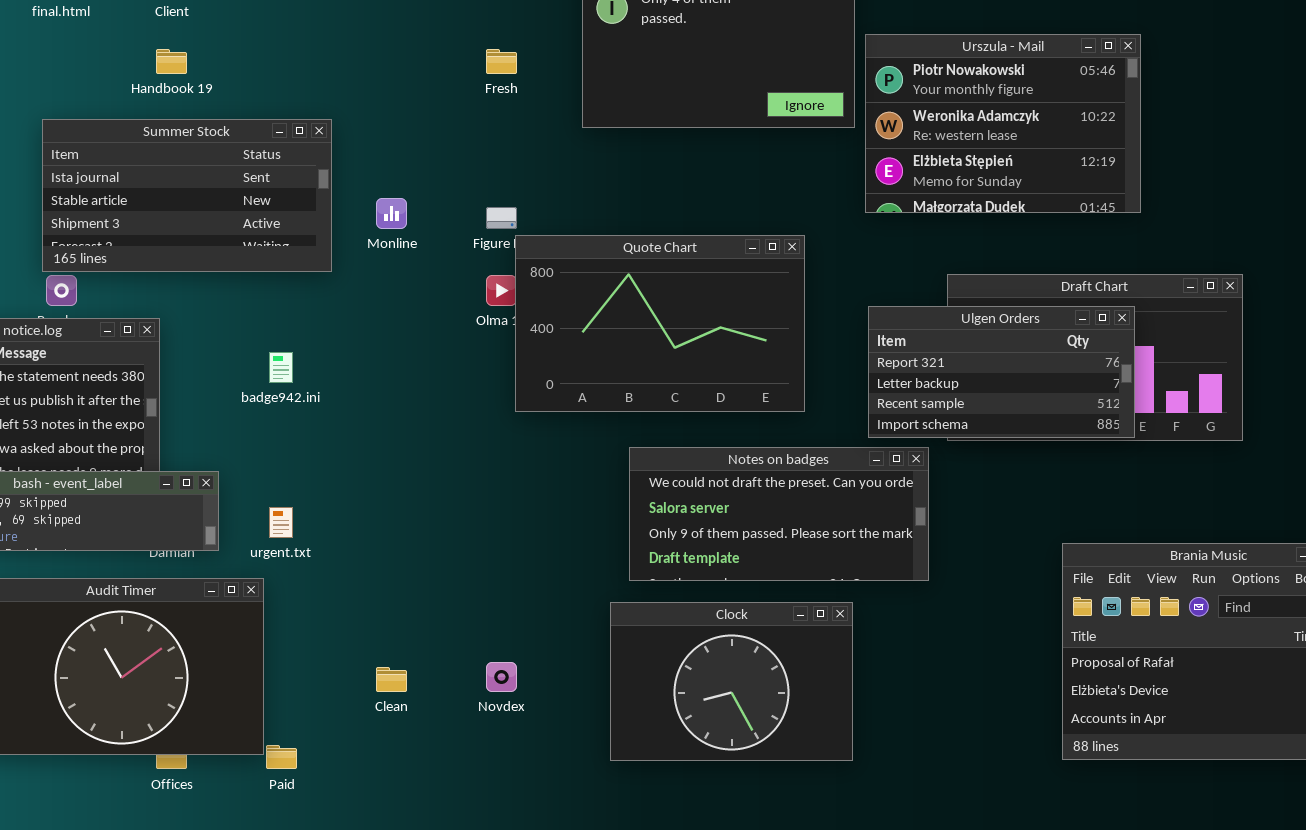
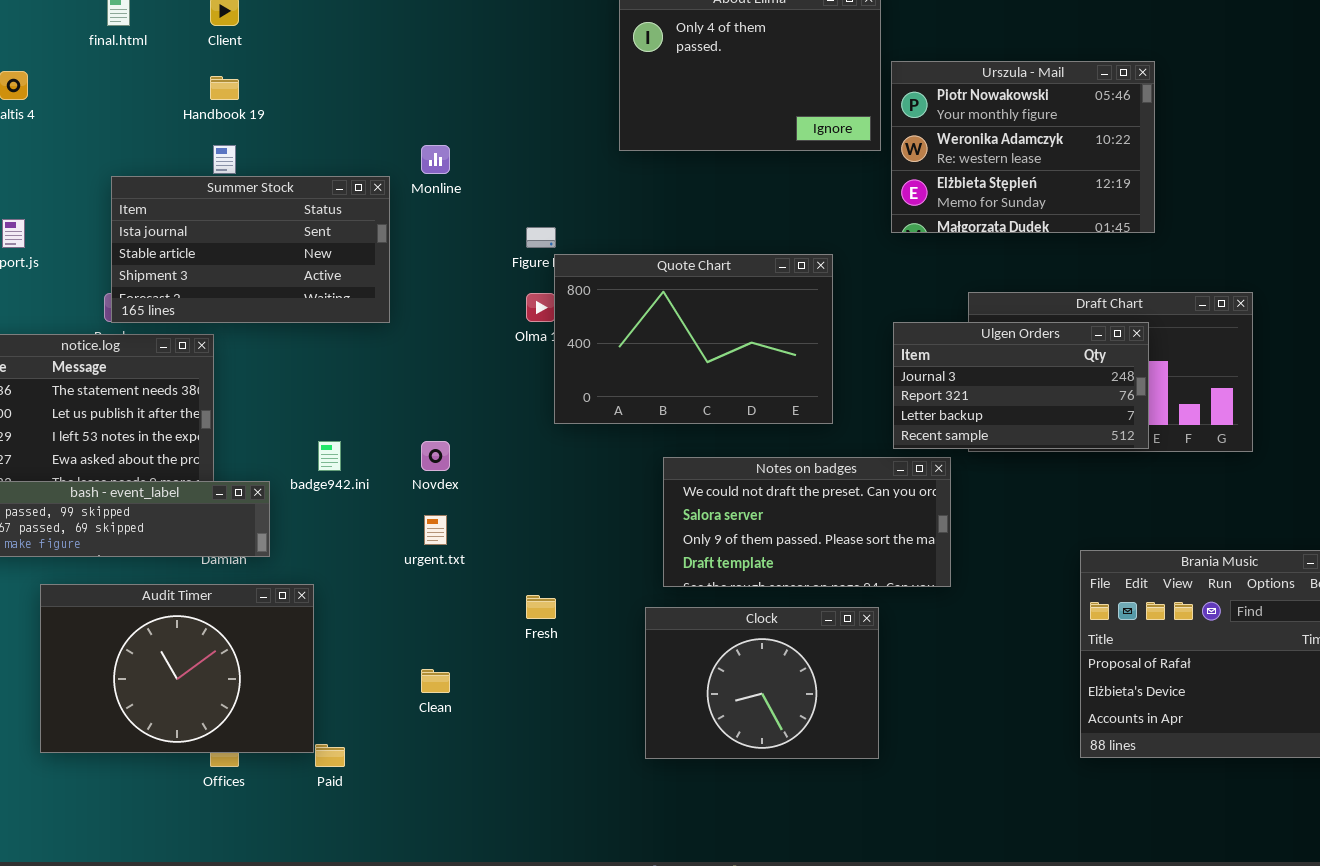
Fresh: [486,49,517,74] -> [526,595,556,619], moved
Summer Stock: [42,119,332,272] -> [111,176,390,323], moved
Monline: [376,198,407,229] -> [421,145,450,174], moved
Ulgen Orders: [868,306,1135,438] -> [893,322,1149,449], scrolled up 1 row
badge942.ini: [269,352,293,383] -> [318,441,341,471], moved
urgent.txt: [269,507,293,538] -> [424,515,447,545], moved
Novdex: [486,662,517,692] -> [421,441,450,471], moved

